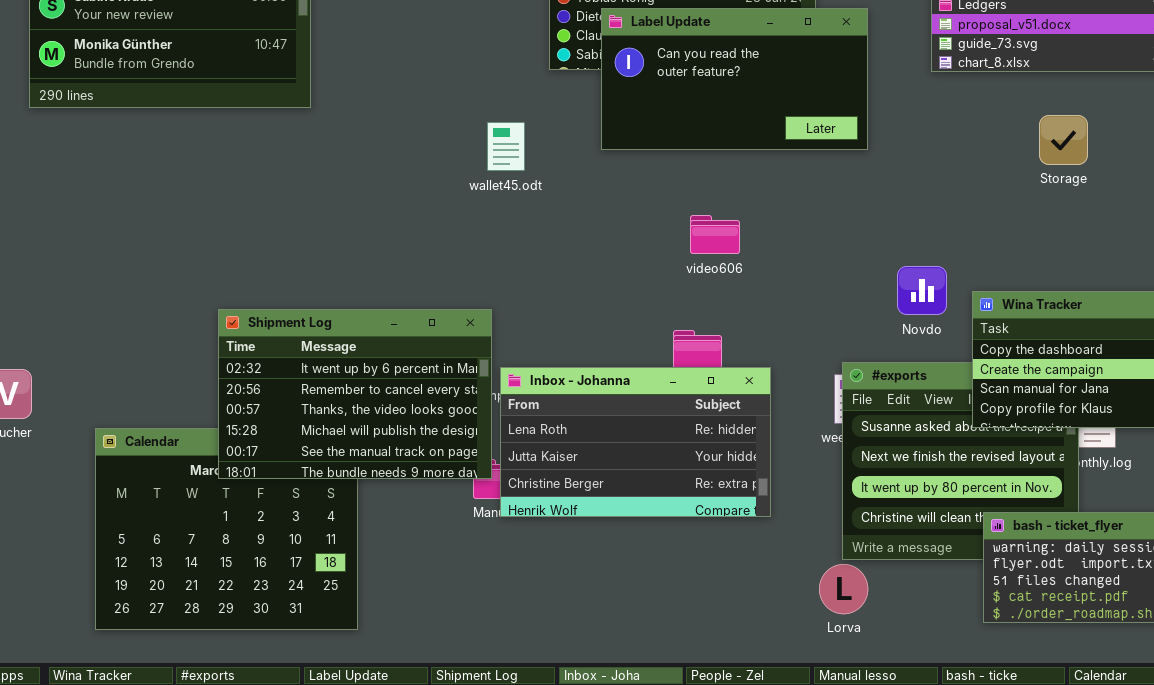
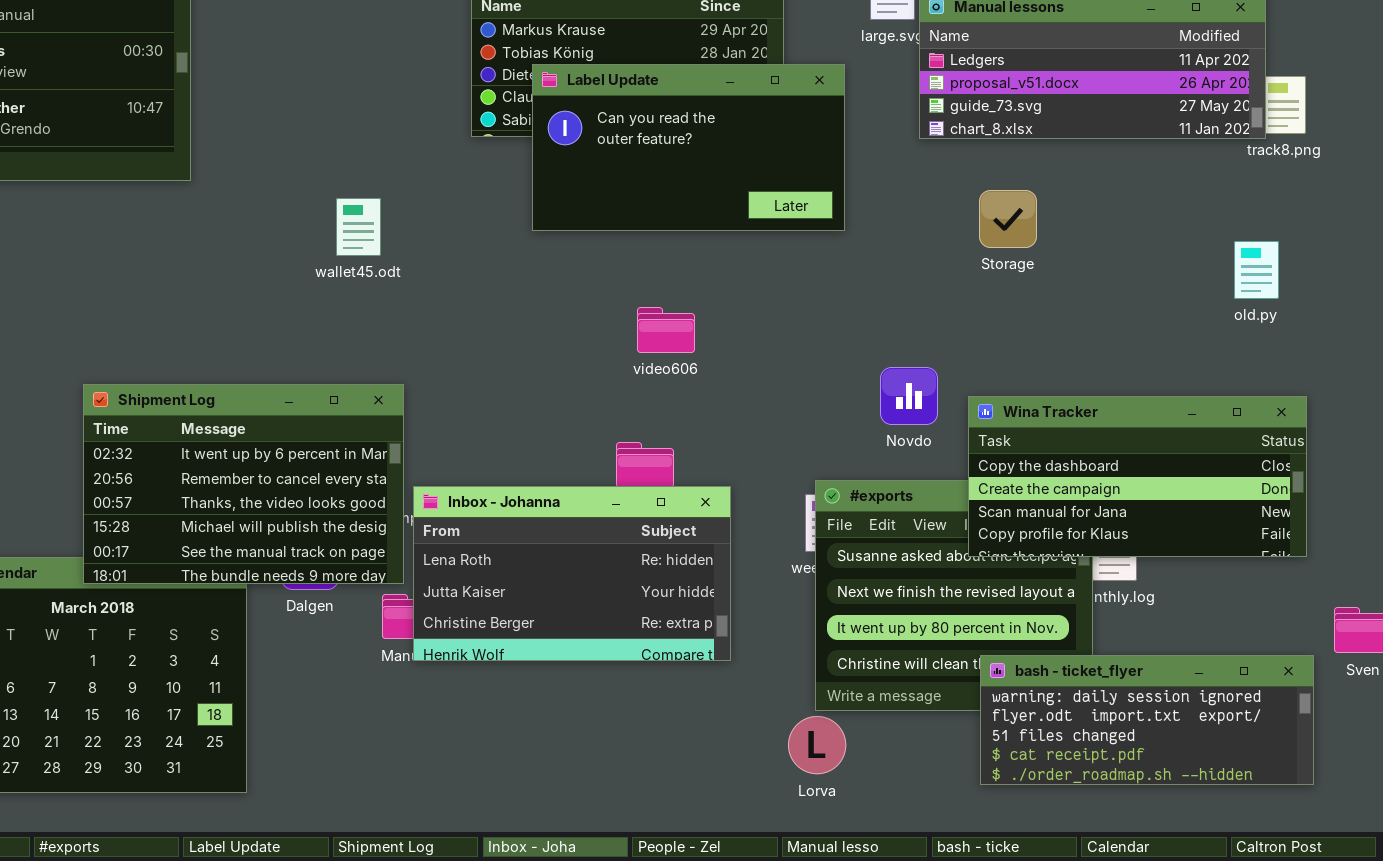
Storage: [1039,115,1088,165] -> [979,190,1037,248], moved
wallet45.odt: [487,122,525,171] -> [336,198,381,256], moved
Shipment Log: [218,309,492,479] -> [83,384,404,584], moved

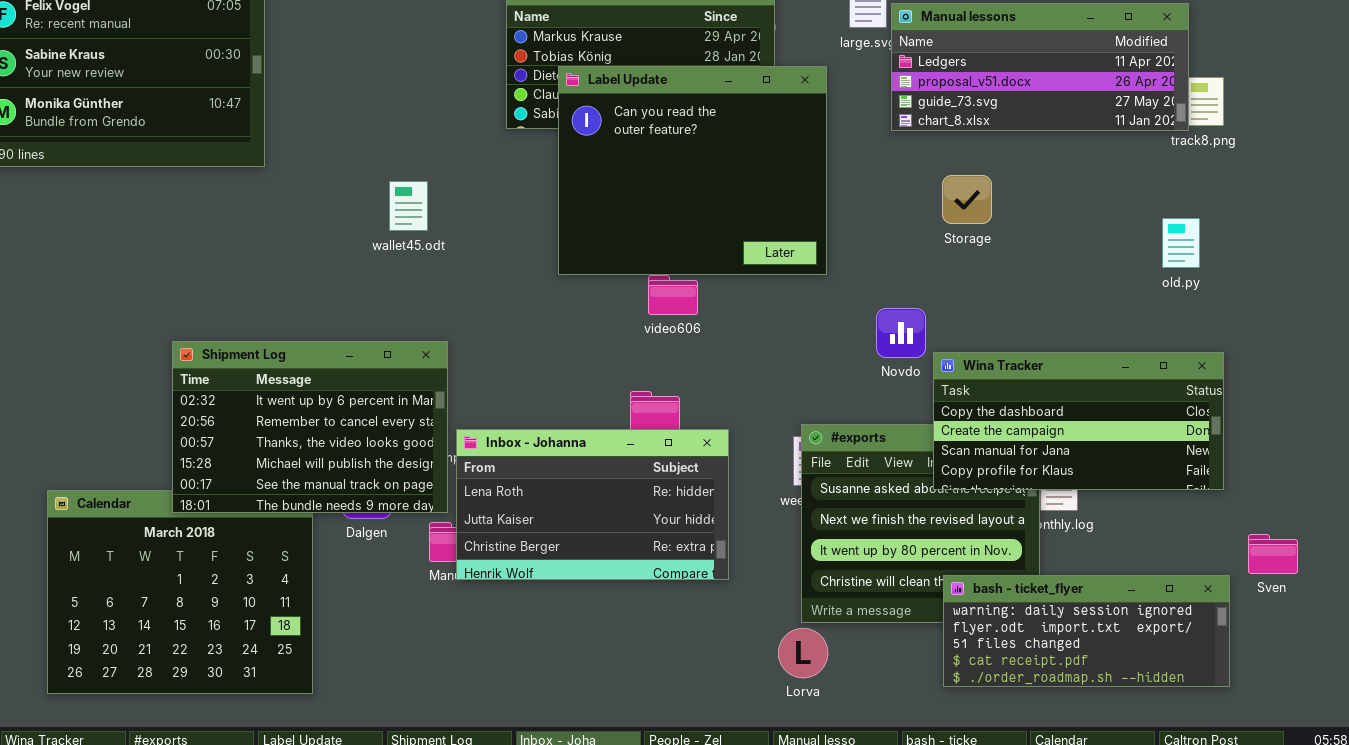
Label Update: [532,64,845,231] -> [558,66,827,275], resized
Novdo: [880,367,938,425] -> [876,308,926,358], moved

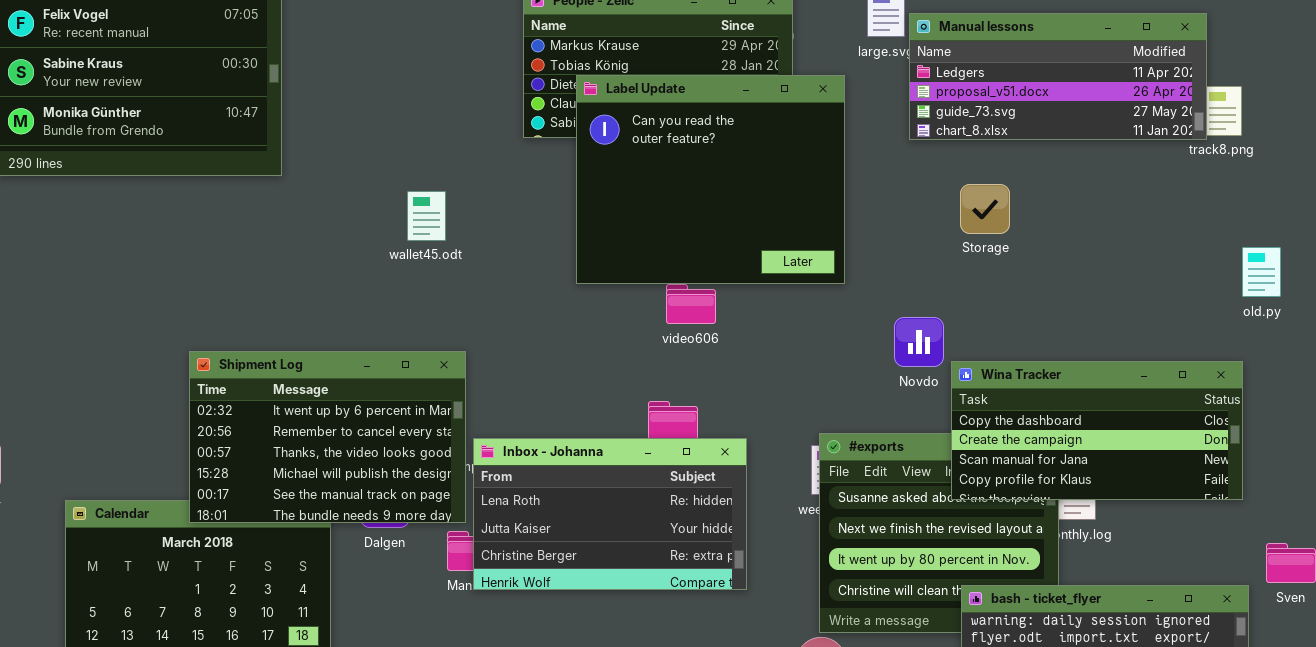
old.py: [1162,218,1200,268] -> [1242,247,1281,297], moved

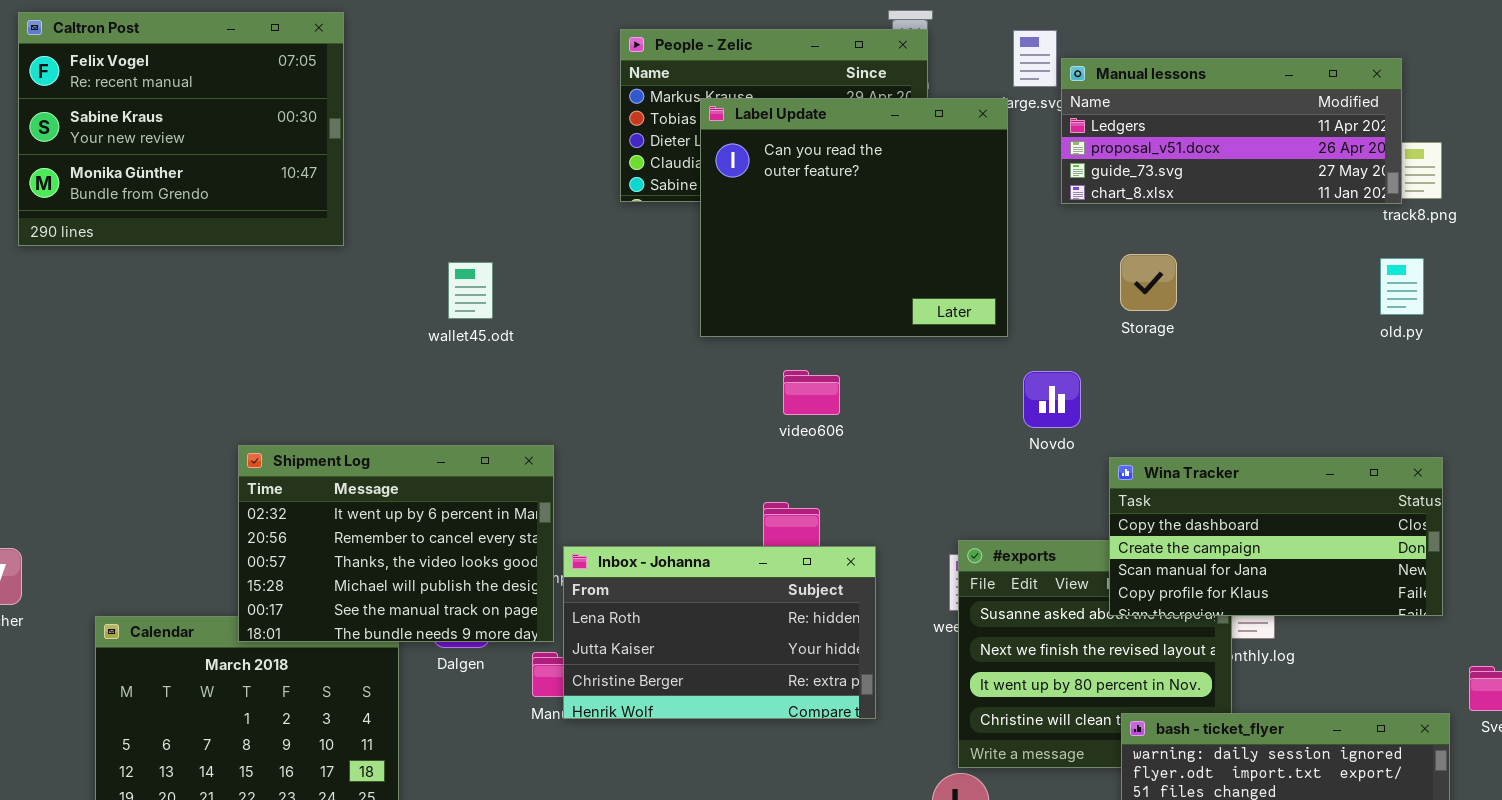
Label Update: [576,75,845,284] -> [700,98,1008,337], moved
wallet45.odt: [407,191,446,241] -> [448,262,493,319], moved
old.py: [1242,247,1281,297] -> [1380,258,1424,315], moved
Novdo: [894,317,944,367] -> [1023,371,1081,428], moved

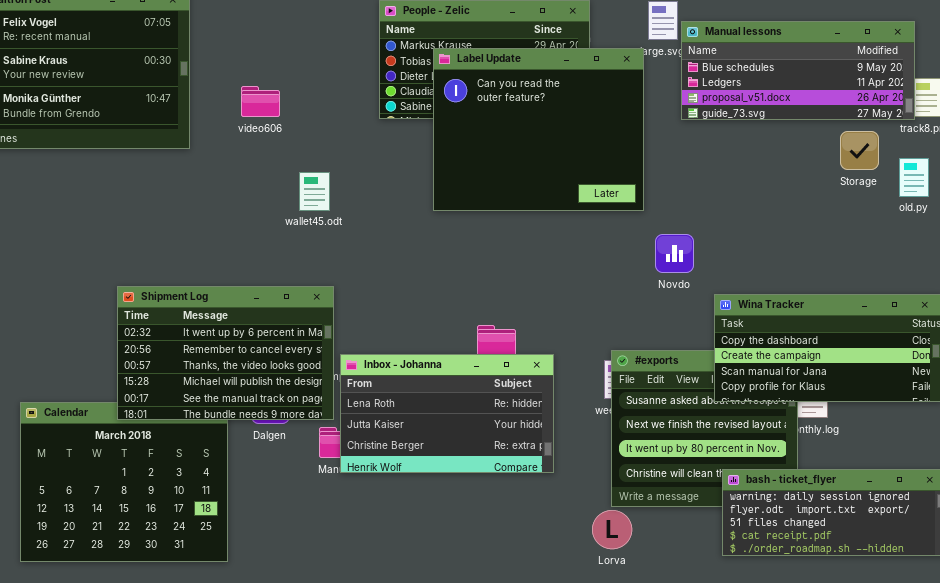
Manual lessons: [1061,58,1402,204] -> [681,21,915,120], scrolled up 1 row
Storage: [1120,254,1177,311] -> [840,131,879,170], moved
wallet45.odt: [448,262,493,319] -> [299,172,330,211], moved
video606: [783,370,840,415] -> [241,86,280,117], moved

